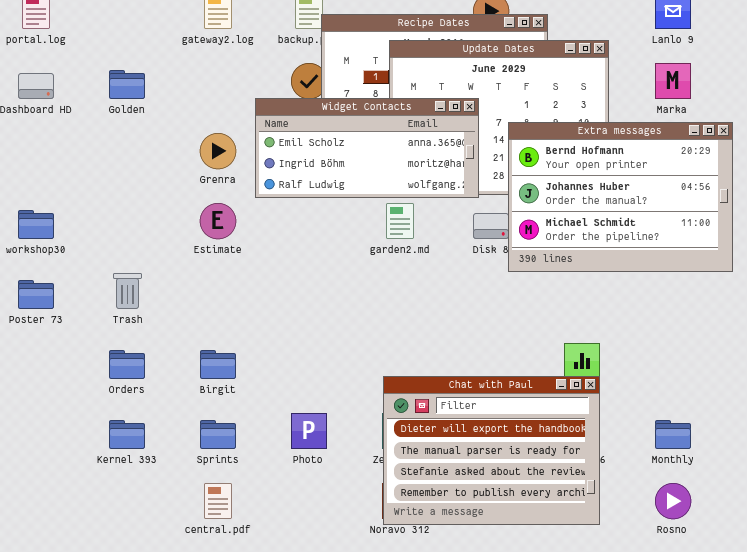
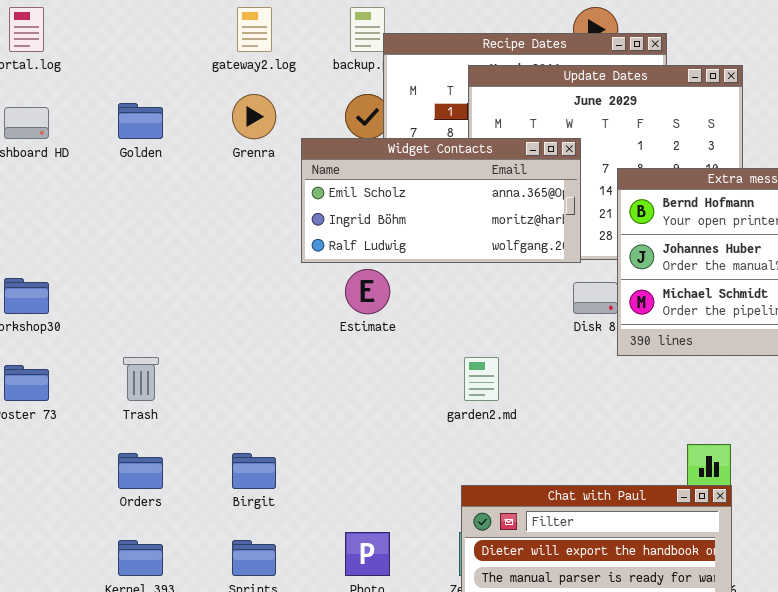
Grenra: [200,133,236,169] -> [232,94,276,139], moved
Estimate: [200,203,236,239] -> [345,269,390,314], moved
garden2.md: [386,203,414,239] -> [464,357,499,401], moved

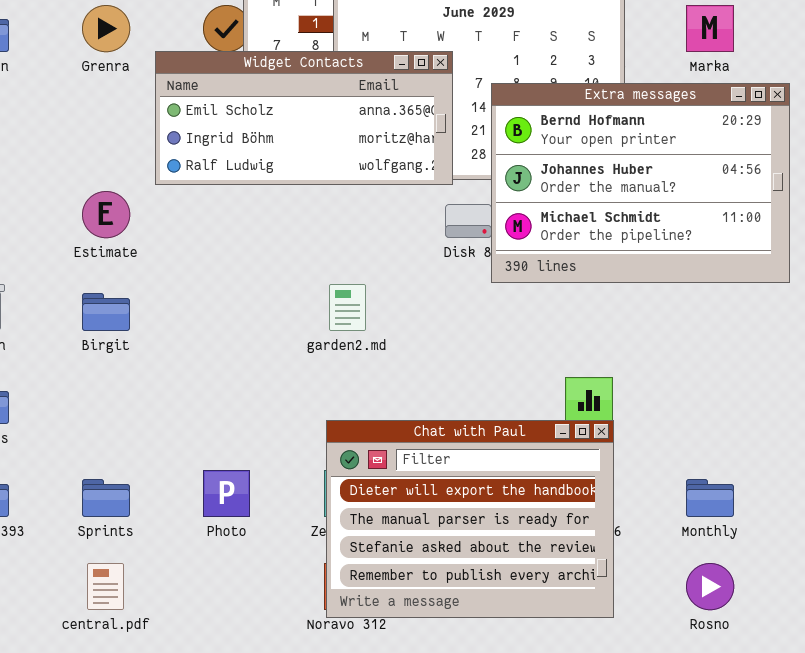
Estimate: [345,269,390,314] -> [82,191,130,238], moved
Birgit: [232,453,276,489] -> [82,293,130,331], moved

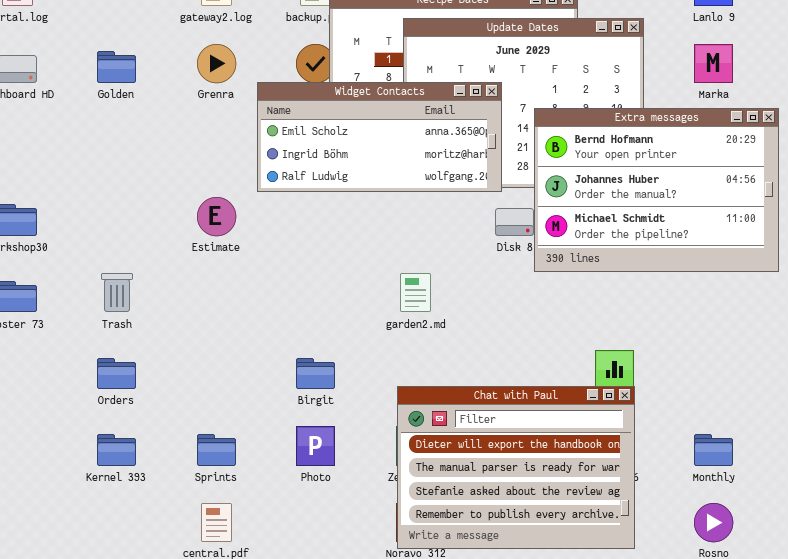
Birgit: [82,293,130,331] -> [296,358,335,389], moved

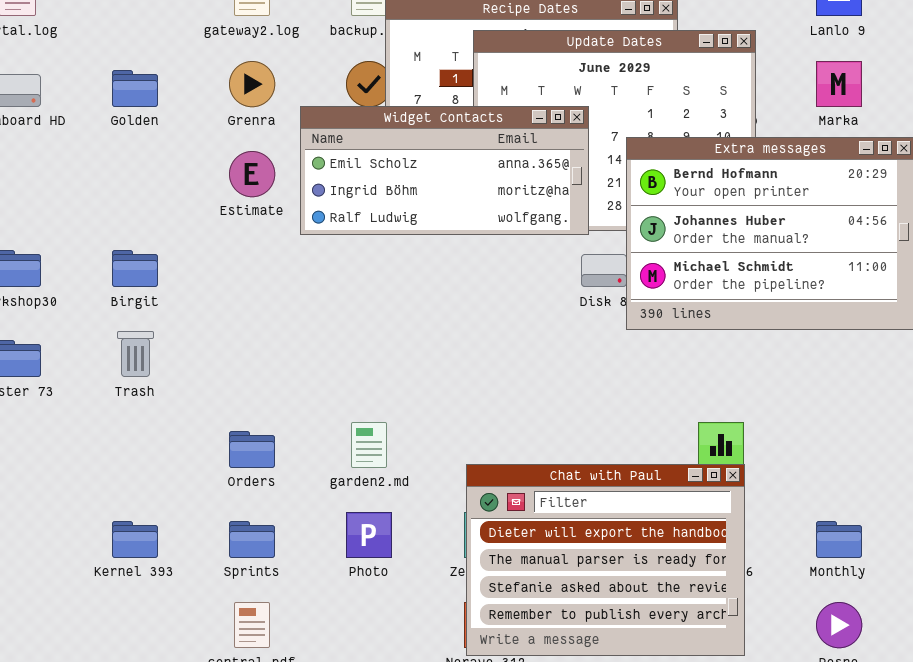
Estimate: [197,197,236,236] -> [229,151,275,197], moved
garden2.md: [400,273,431,312] -> [351,422,387,468], moved
Orders: [97,358,136,389] -> [229,431,275,468], moved
Birgit: [296,358,335,389] -> [112,250,158,287], moved

